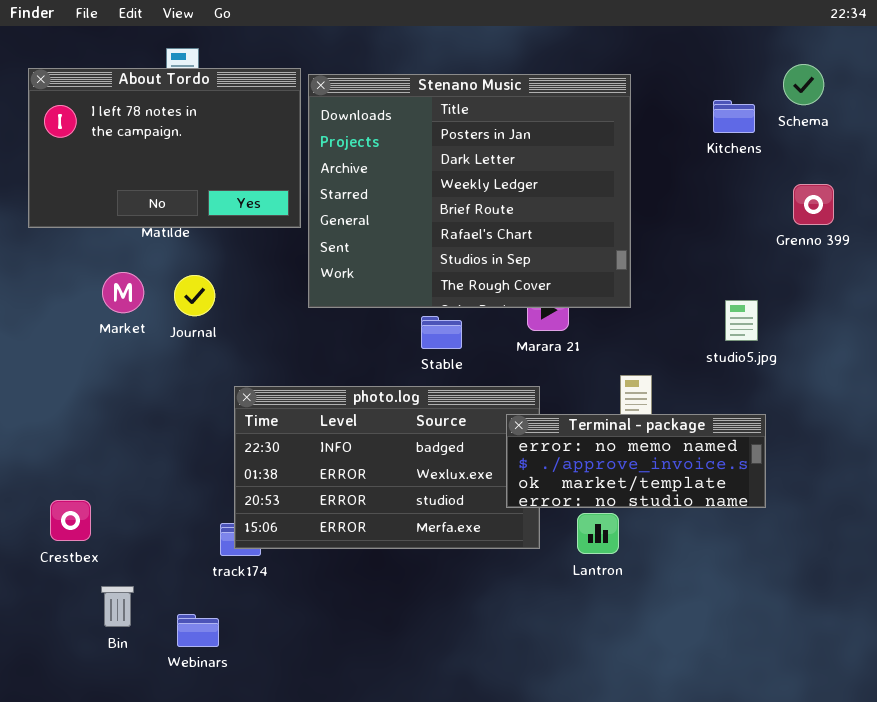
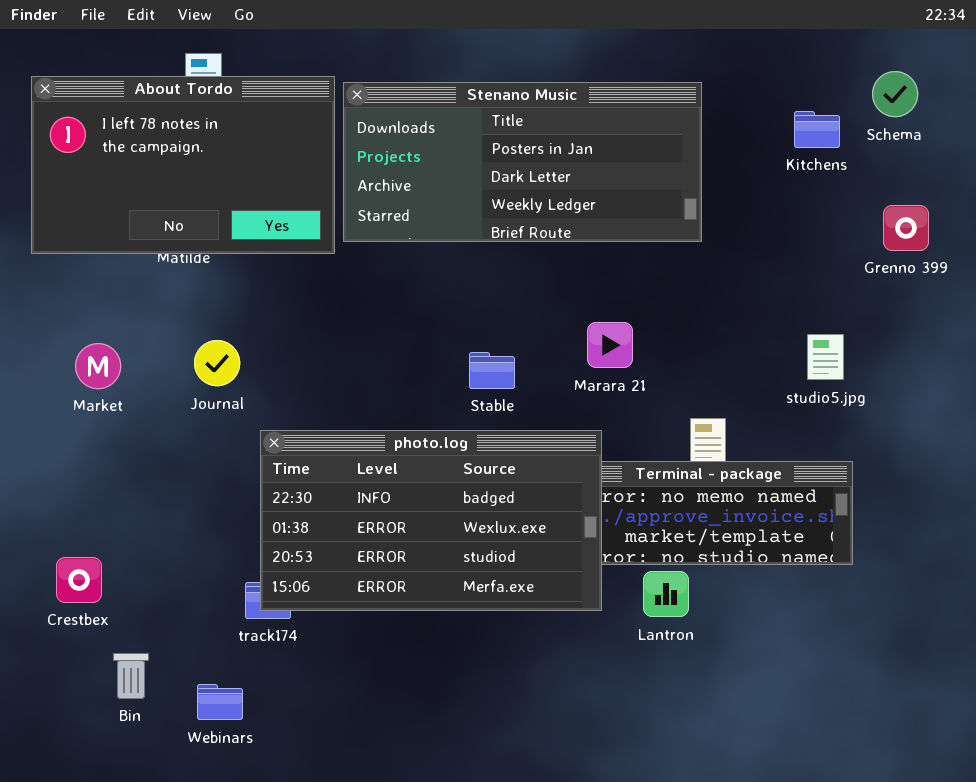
Stenano Music: [308,74,631,308] -> [343,82,702,242], resized
Market: [102,272,144,313] -> [75,343,121,389], moved
Journal: [174,275,215,316] -> [194,340,240,386], moved
photo.log: [234,386,540,549] -> [260,430,602,611], raised

